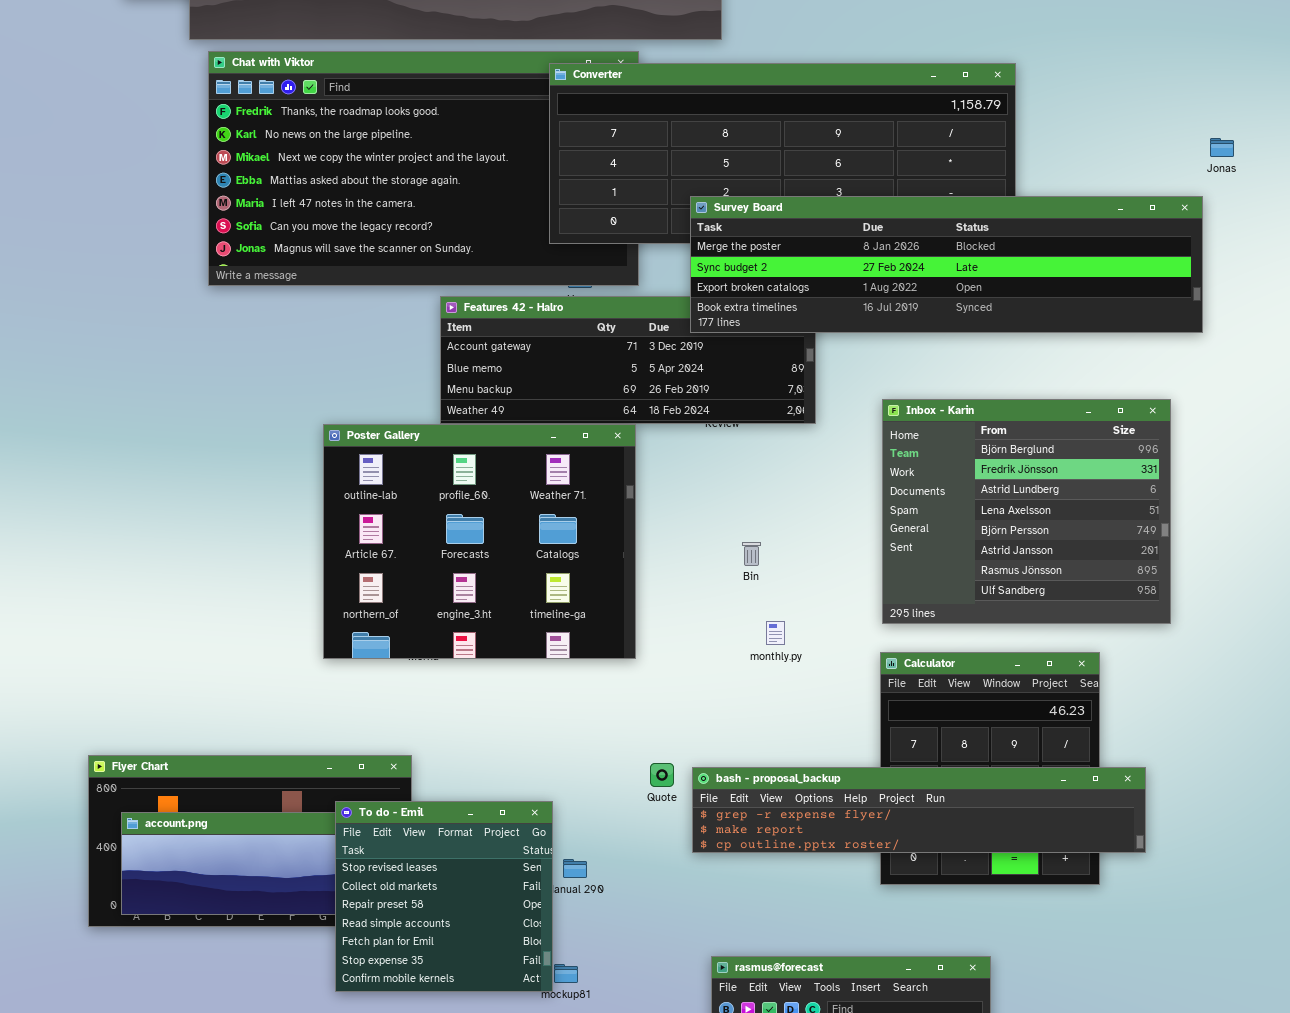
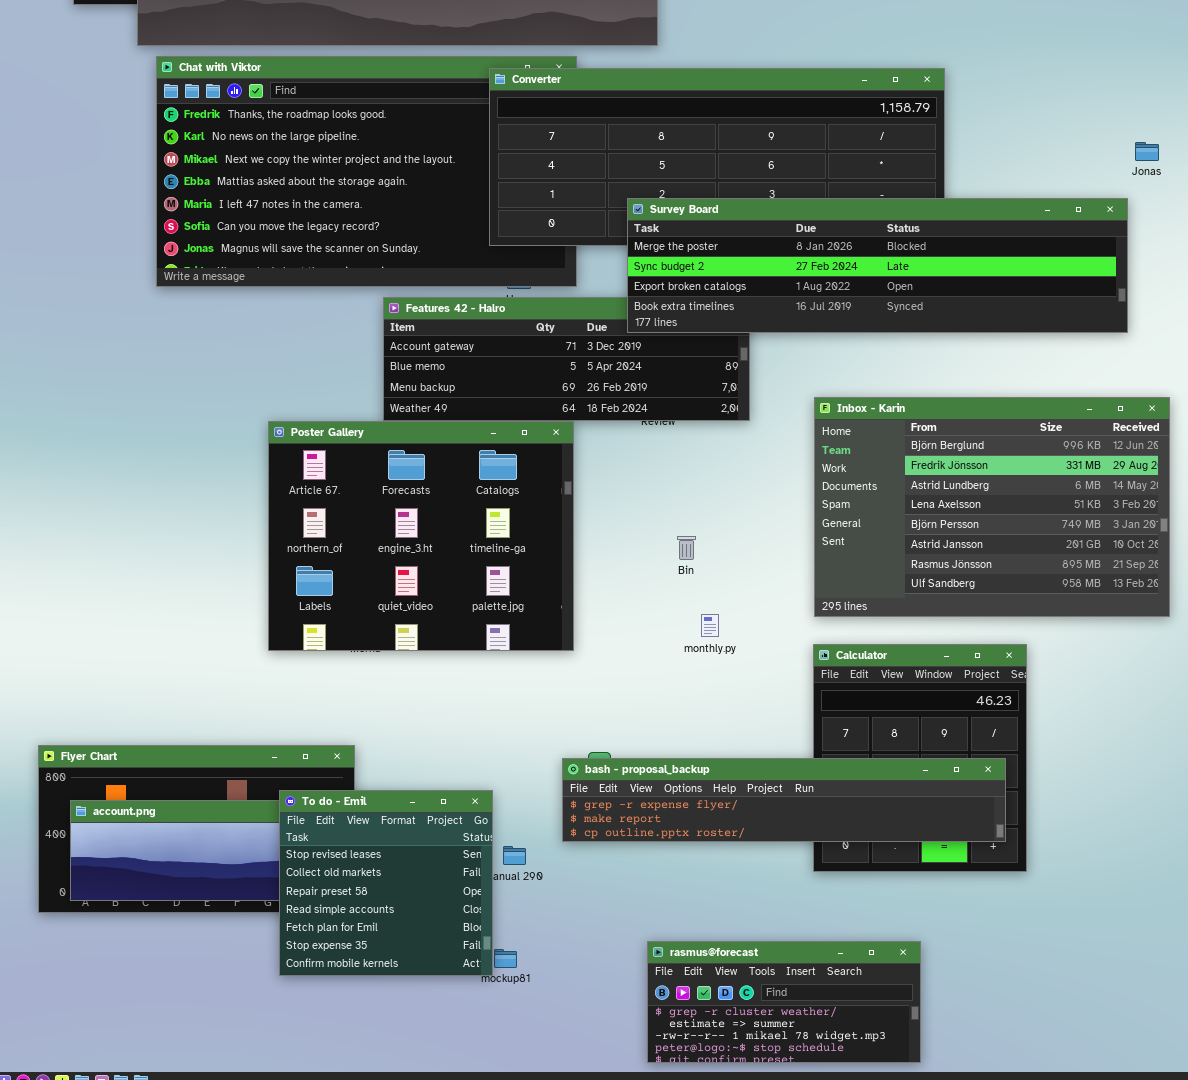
Inbox - Karin: [882,399,1171,624] -> [814,397,1170,617], resized
Poster Gallery: [323,424,636,659] -> [268,421,574,651], scrolled down 1 row
bash - proposal_backup: [692,767,1146,853] -> [562,758,1006,842], moved

